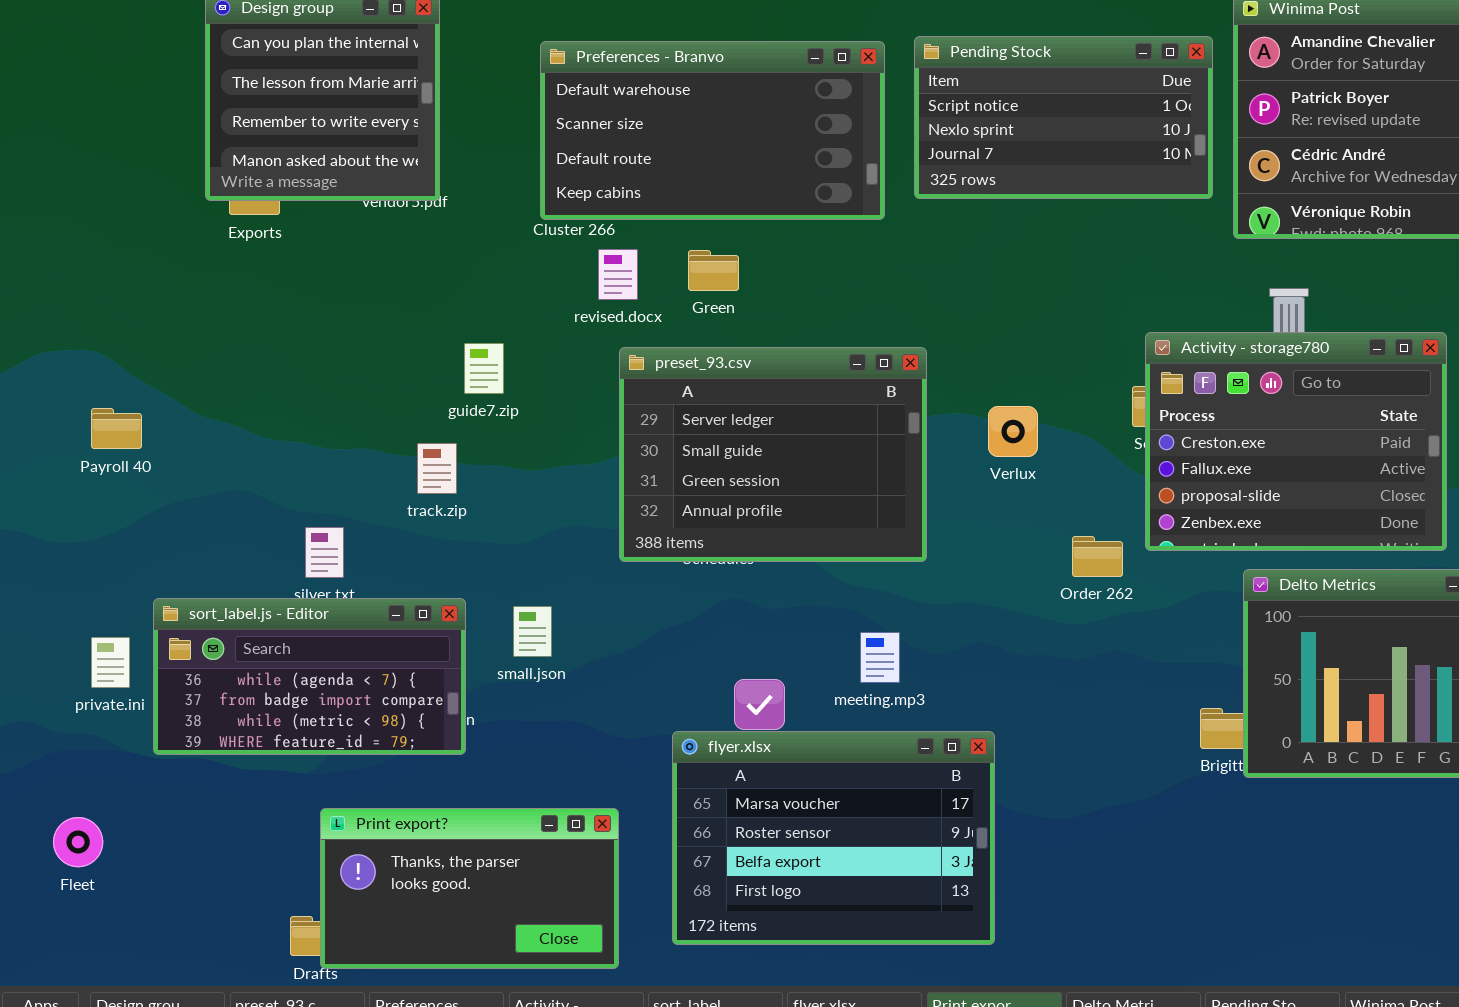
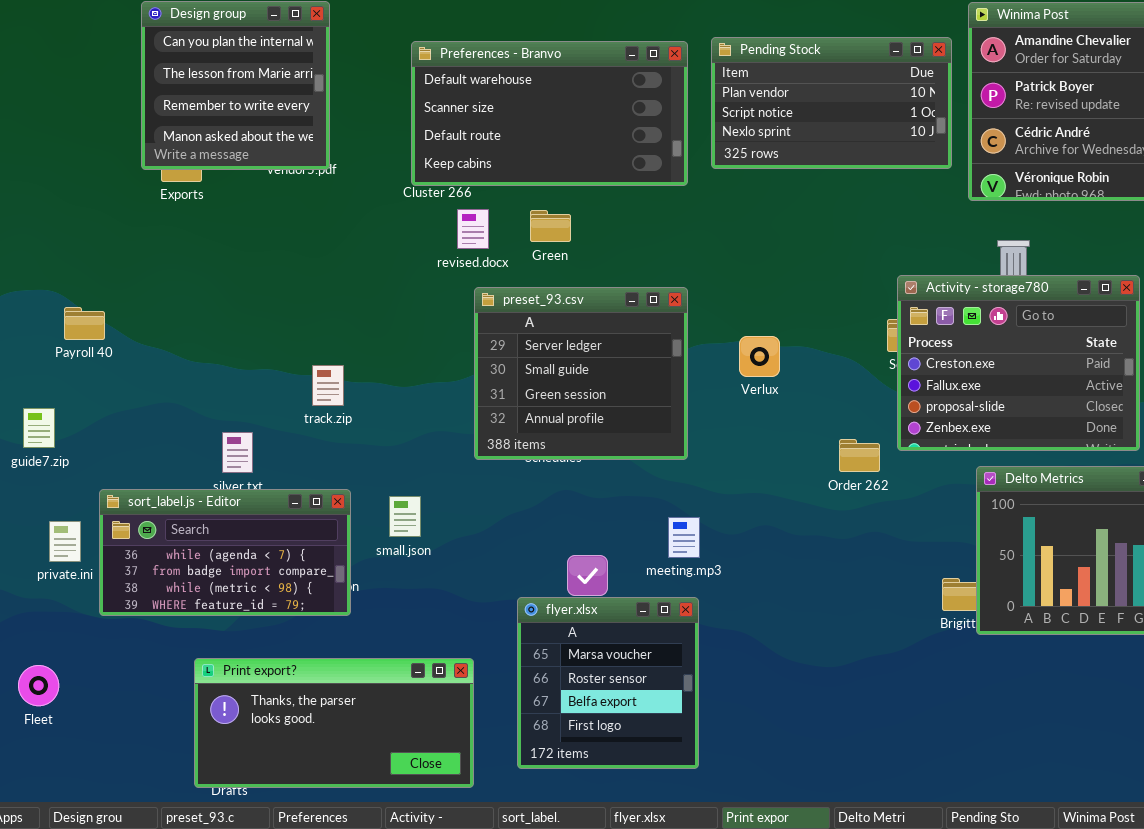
Pending Stock: [914,36,1213,199] -> [711,37,952,169], scrolled up 1 row
guide7.zip: [464,343,504,394] -> [23,408,55,448], moved
preset_93.csv: [619,347,927,562] -> [474,287,688,460], resized
Verlux: [988,406,1038,457] -> [739,336,780,377], moved
Payroll 40: [91,408,142,449] -> [64,307,105,340], moved
flyer.xlsx: [672,731,995,945] -> [517,597,699,769], resized
Print export?: [320,808,619,969] -> [194,658,474,788], resized

